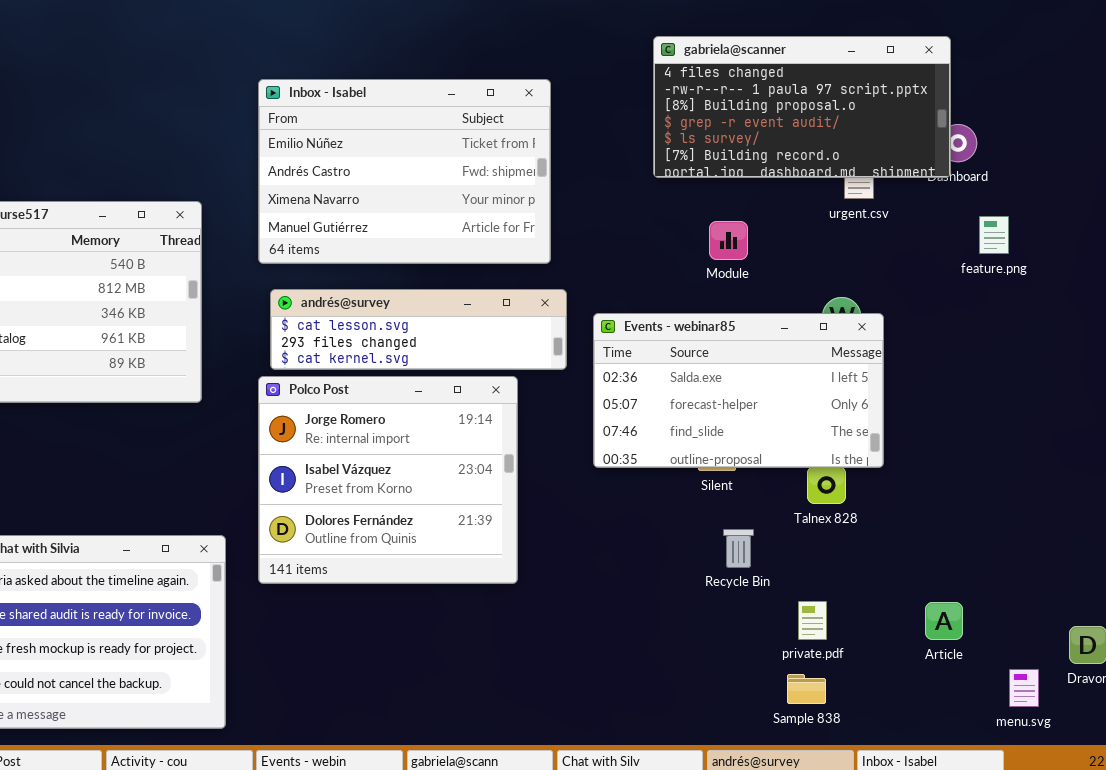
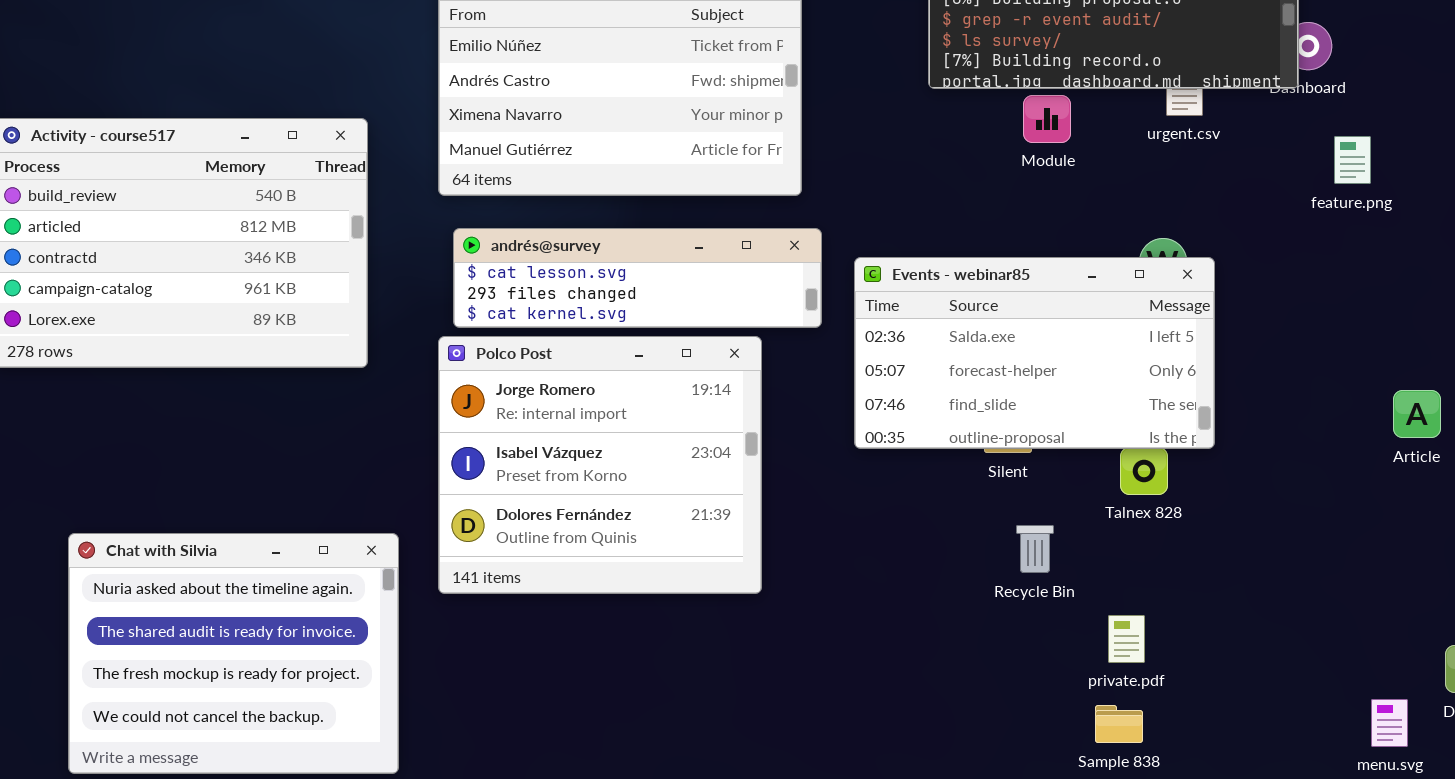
Module: [709,221,748,260] -> [1023,95,1071,143], moved
Article: [925,602,963,640] -> [1393,390,1441,438], moved

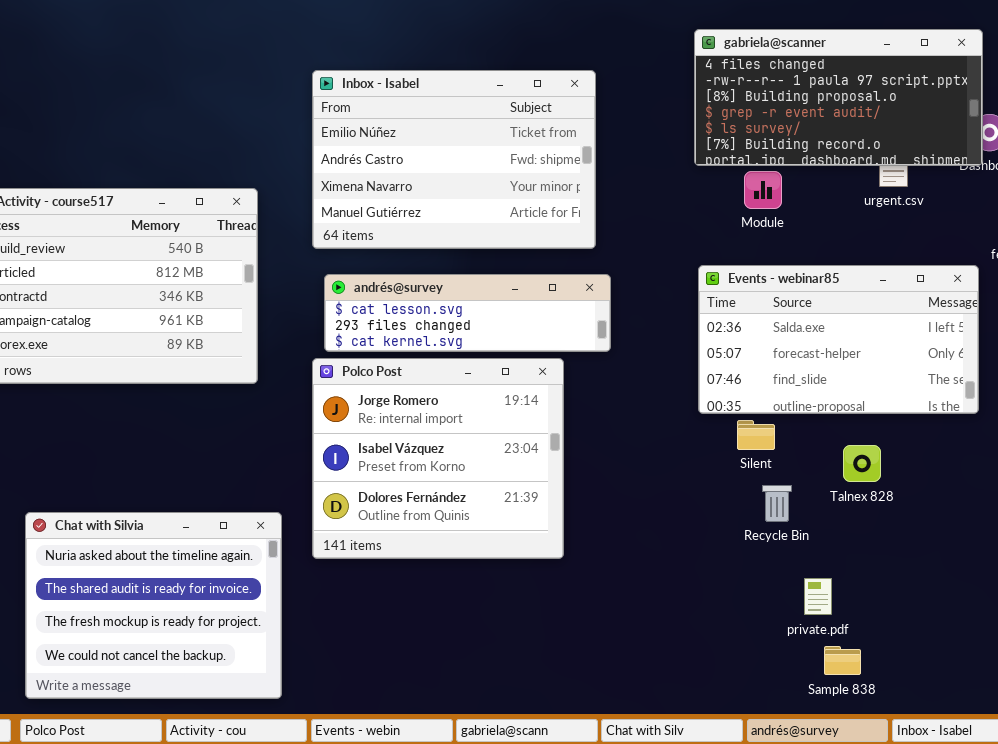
Module: [1023,95,1071,143] -> [744,171,782,209], moved
Events - webinar85: [854,257,1215,449] -> [698,265,979,414], moved
Recycle Bin: [1016,525,1054,573] -> [762,485,792,522], moved
private.pdf: [1108,615,1145,663] -> [804,578,832,615], moved

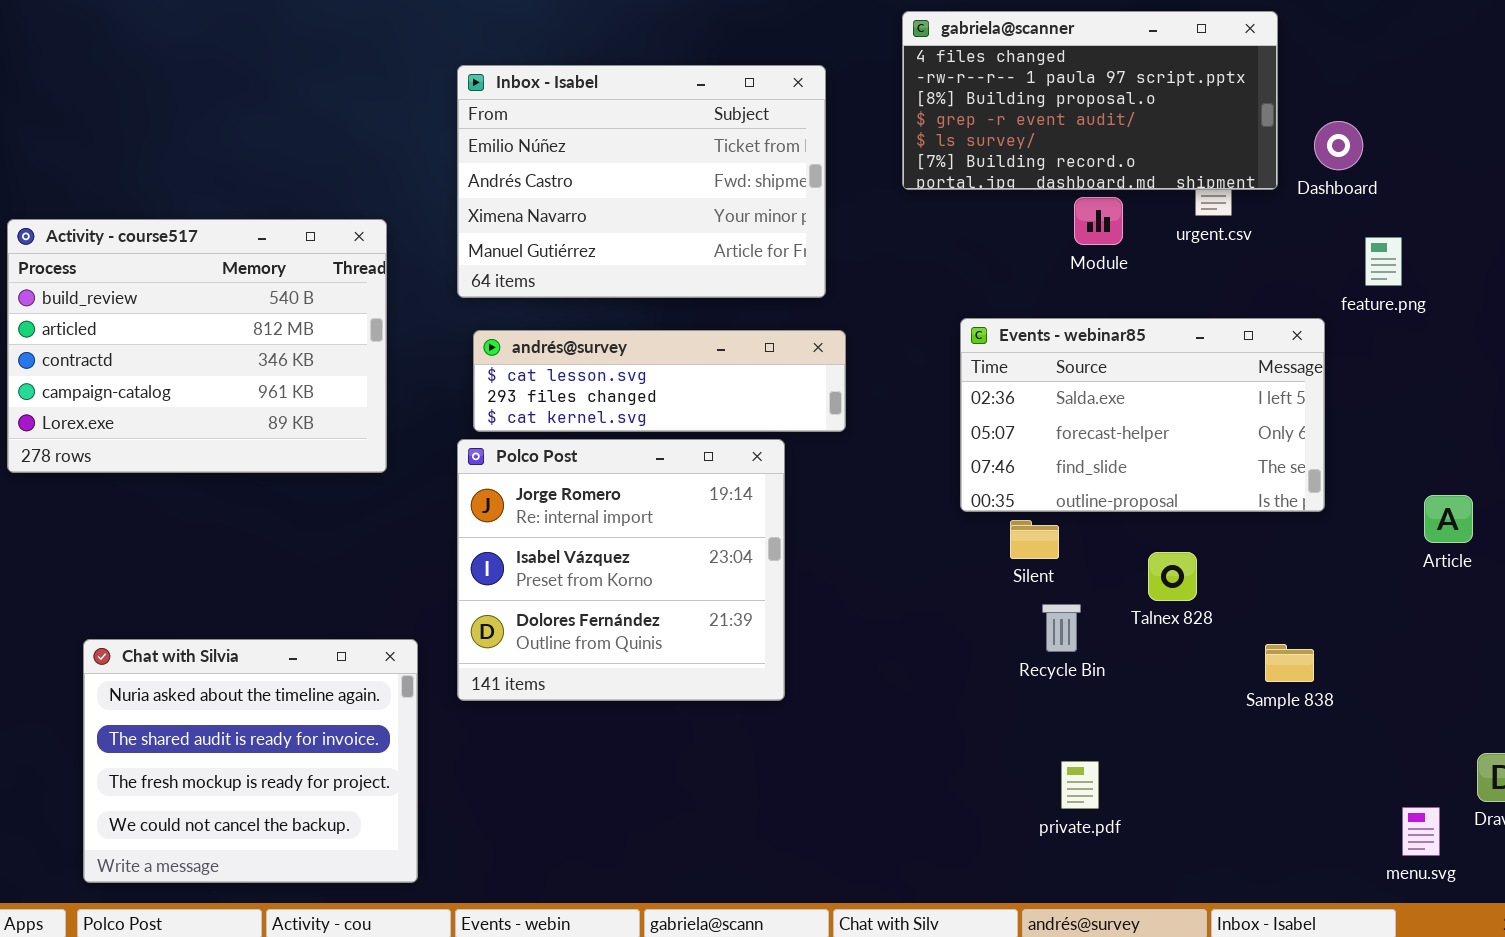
gabriela@scanner: [694,29,983,166] -> [902,11,1278,190], moved
Module: [744,171,782,209] -> [1074,197,1123,245], moved
private.pdf: [804,578,832,615] -> [1061,761,1099,809], moved
Sample 838: [824,646,861,675] -> [1265,644,1314,682], moved

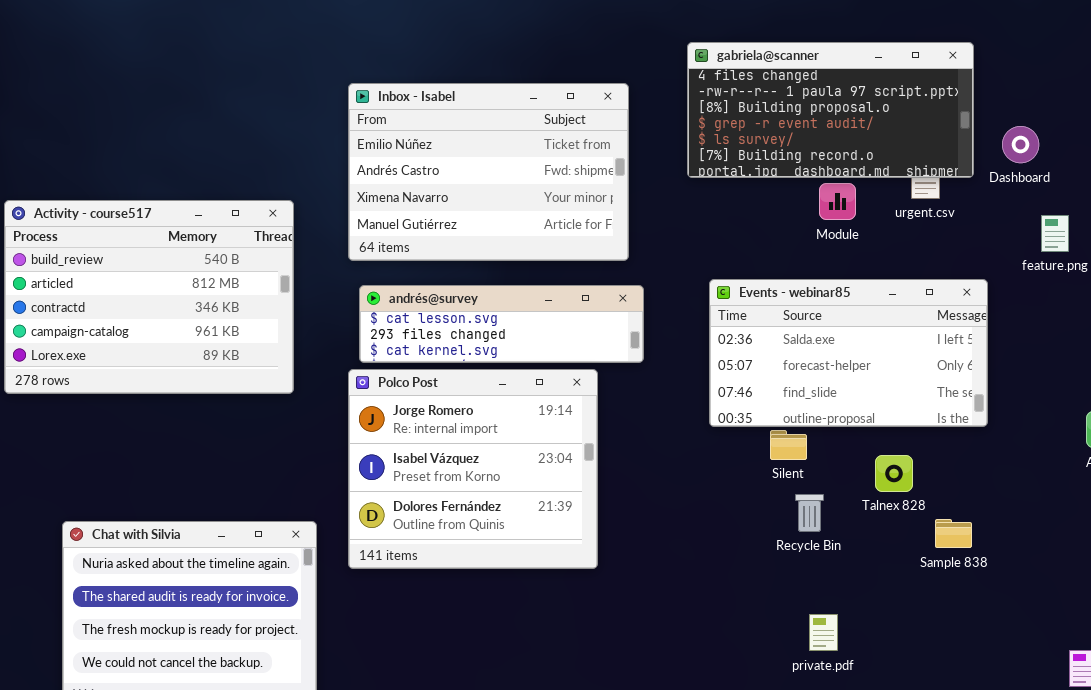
Events - webinar85: [960,318,1325,512] -> [709,279,988,427], moved
Sample 838: [1265,644,1314,682] -> [935,519,972,548], moved

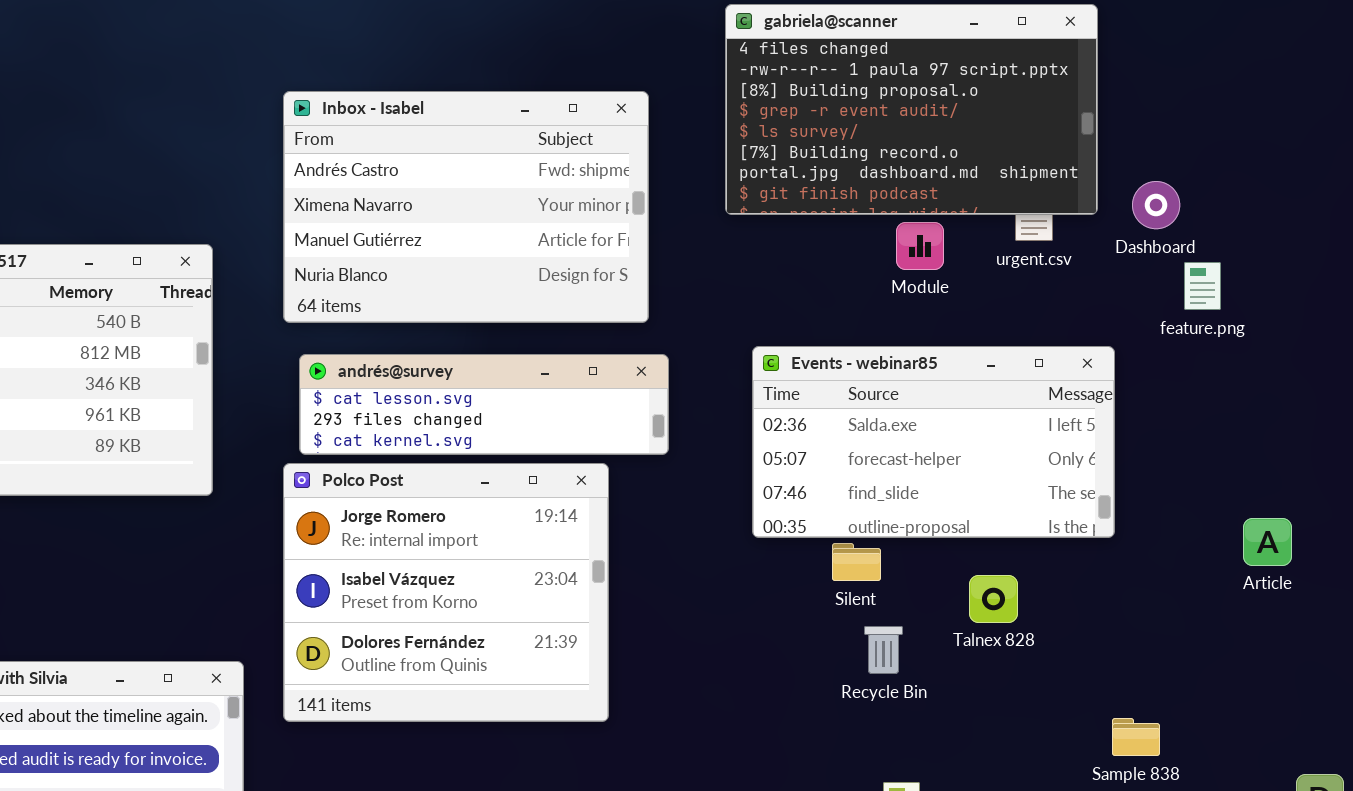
gabriela@scanner: [687,42,974,178] -> [725,4,1098,215], resized
Inbox - Isabel: [348,83,629,261] -> [283,91,649,323], scrolled down 1 row
Dashboard: [1002,126,1039,163] -> [1132,181,1180,229], moved
Sample 838: [935,519,972,548] -> [1112,718,1160,756], moved

